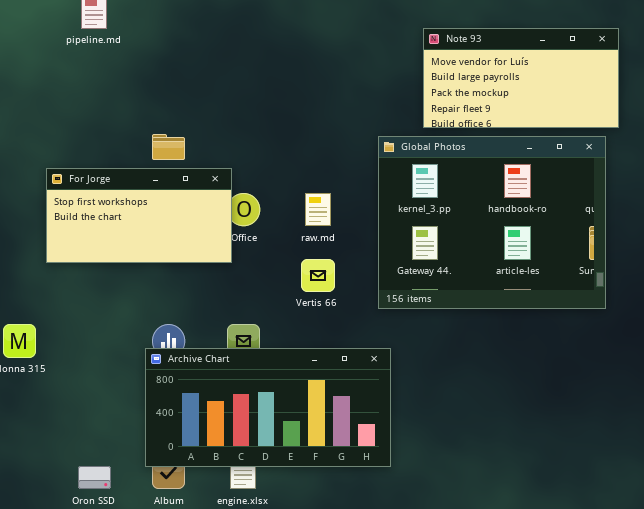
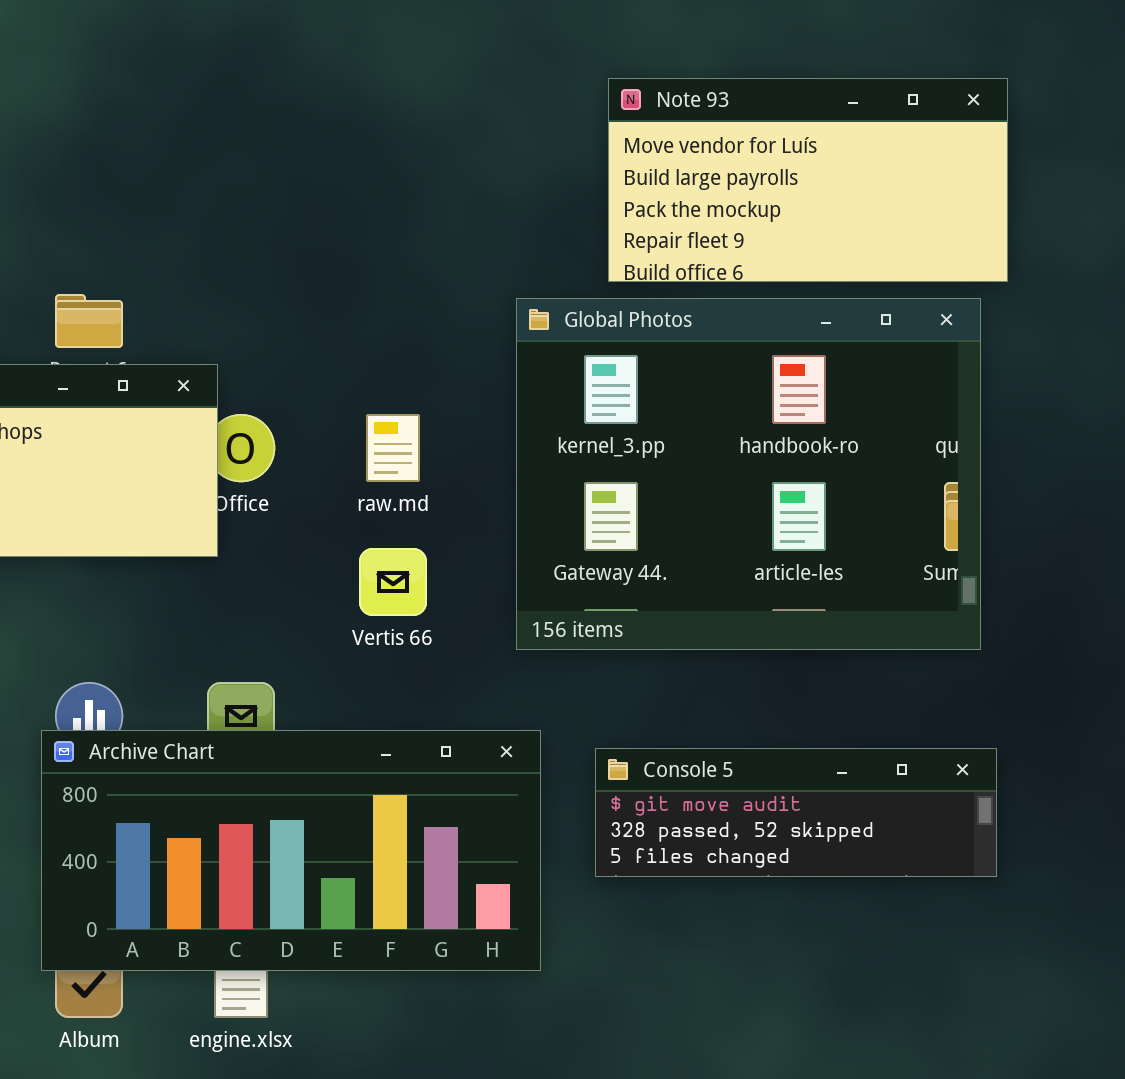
Console 5: none -> [595,748,997,877], opened

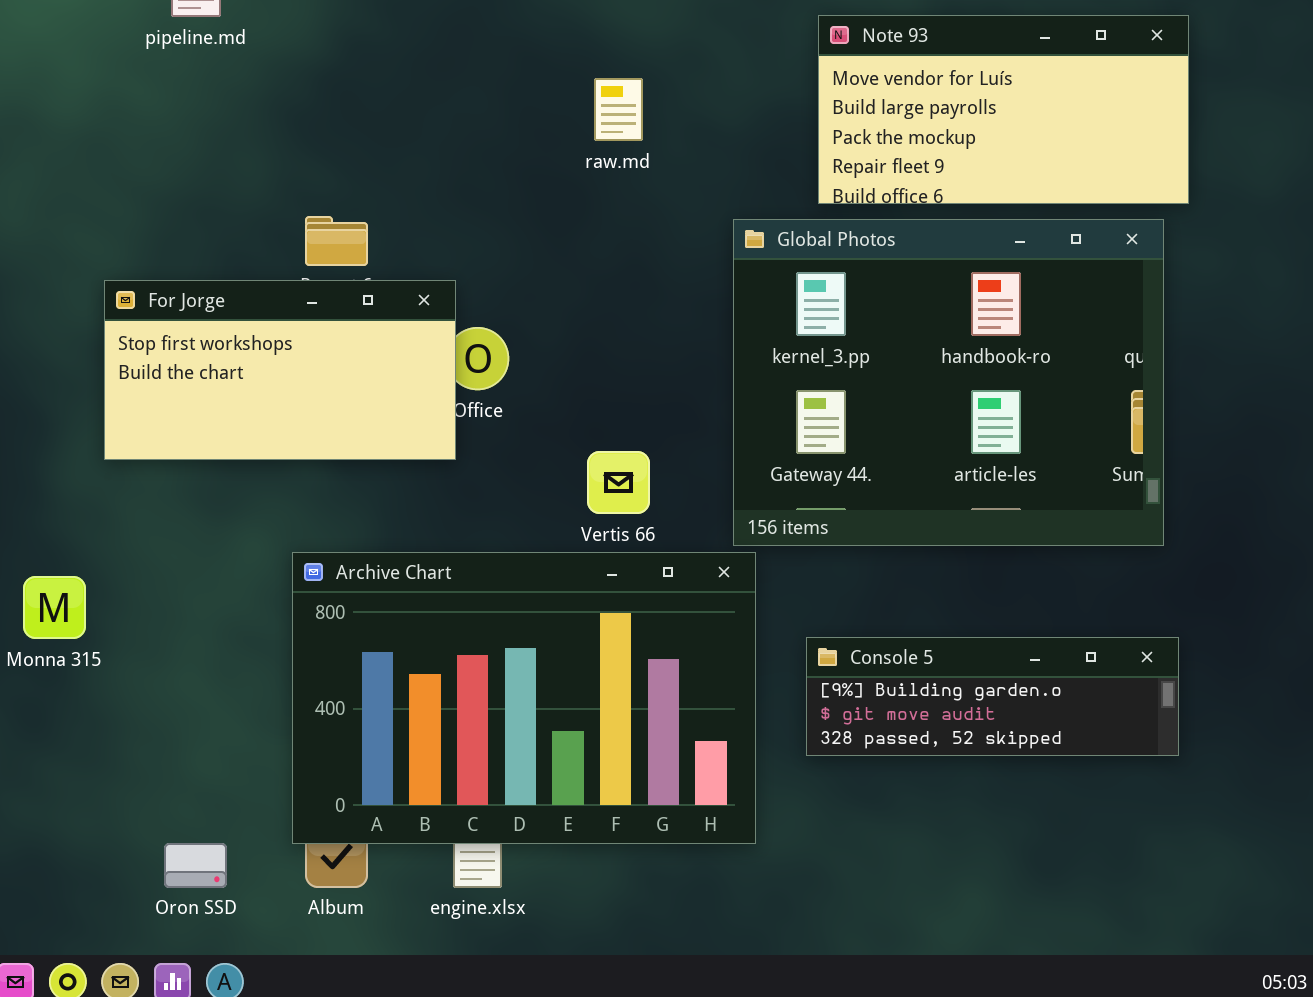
raw.md: [366,414,420,482] -> [594,78,643,141], moved
Archive Chart: [41,730,541,971] -> [292,552,756,844], resized
Console 5: [595,748,997,877] -> [806,637,1179,756], scrolled up 1 row

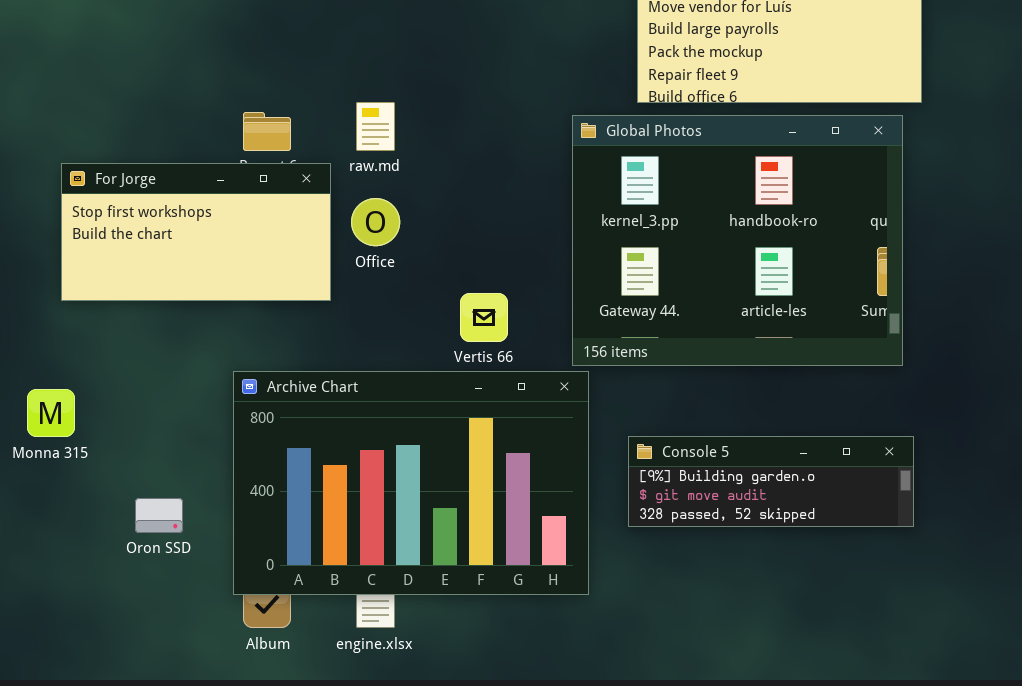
raw.md: [594,78,643,141] -> [356,102,395,151], moved
For Jorge: [104,280,456,460] -> [61,163,331,301], moved
Oron SSD: [164,843,227,888] -> [135,498,183,533], moved

